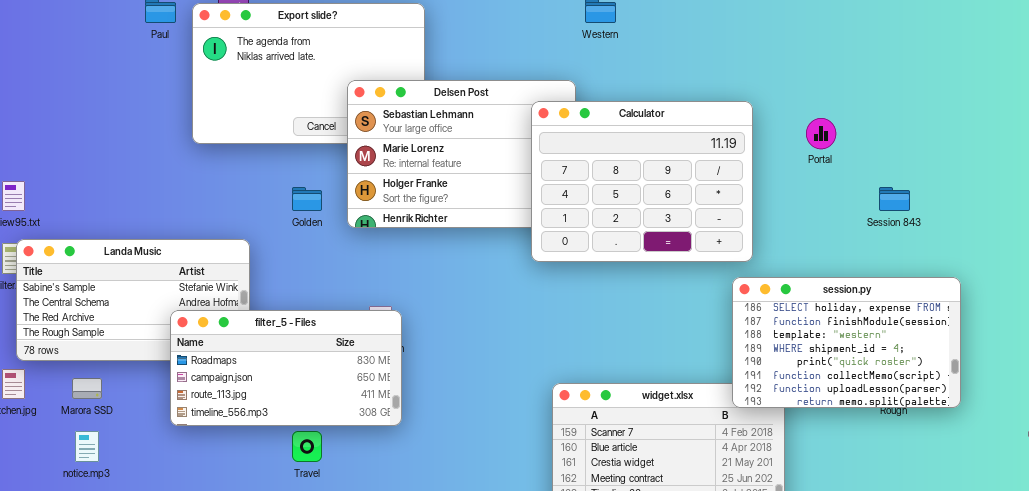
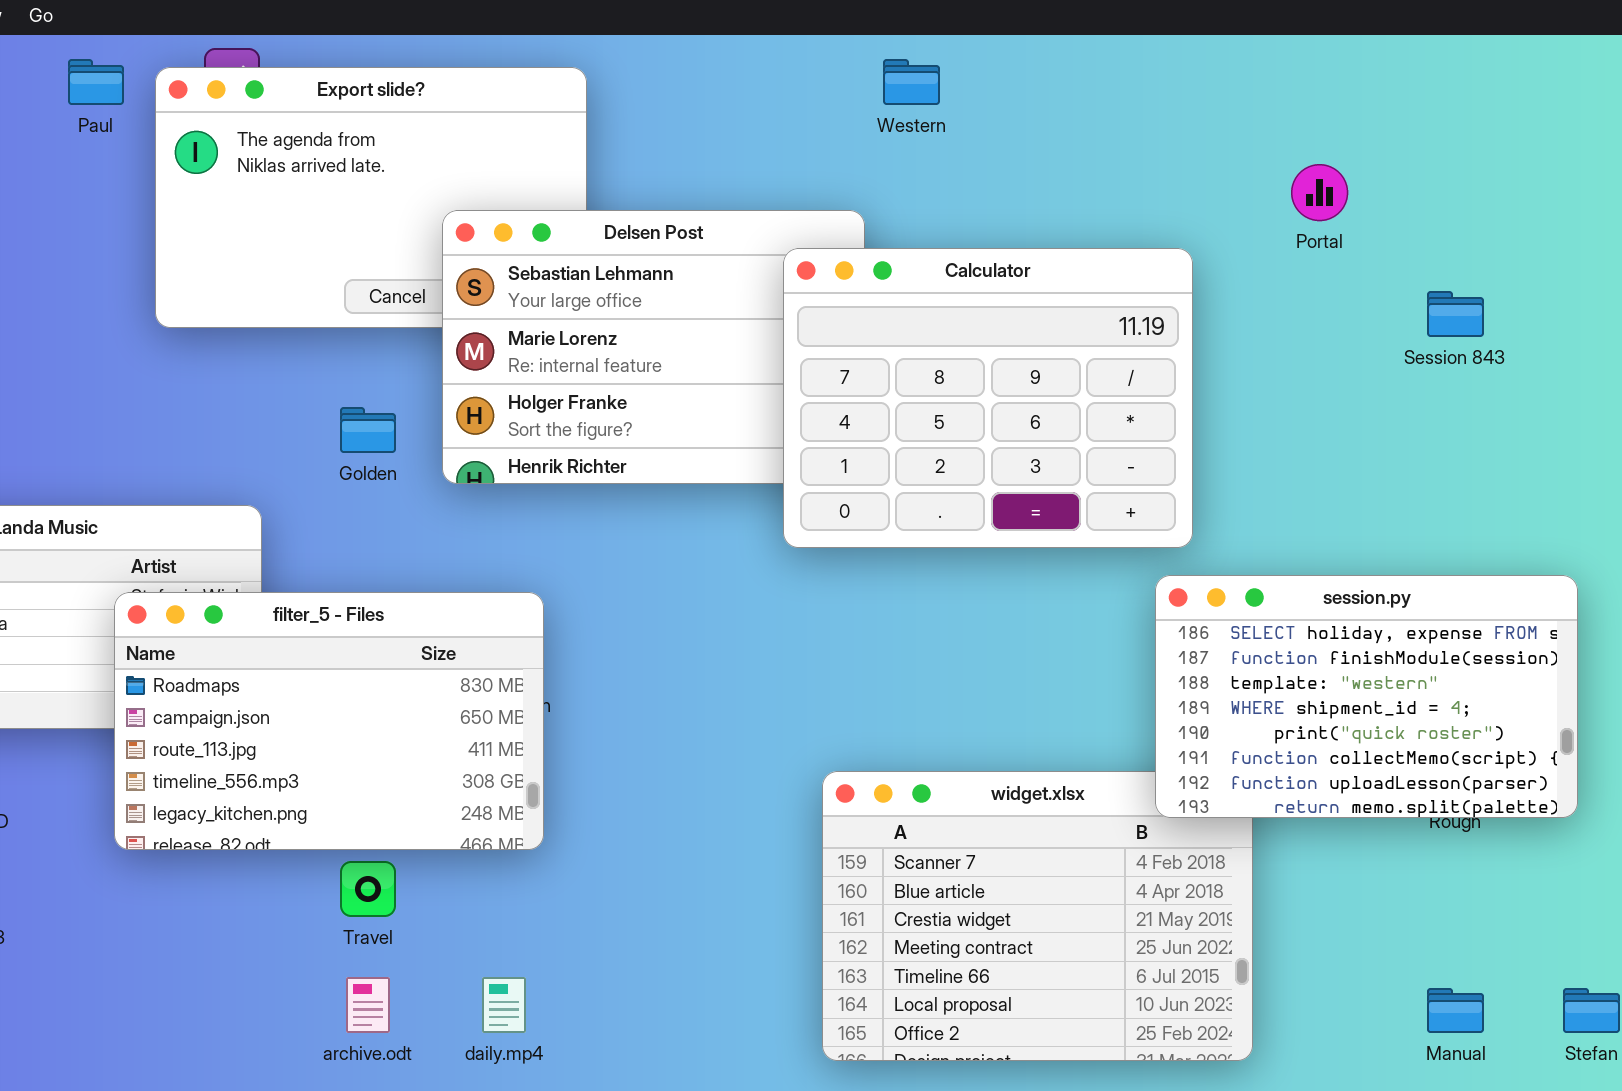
Portal: [806,118,836,149] -> [1291,164,1348,221], moved
Session 843: [879,187,910,211] -> [1427,291,1484,337], moved
filter_5 - Files: [170,310,402,426] -> [114,592,544,850], resized

